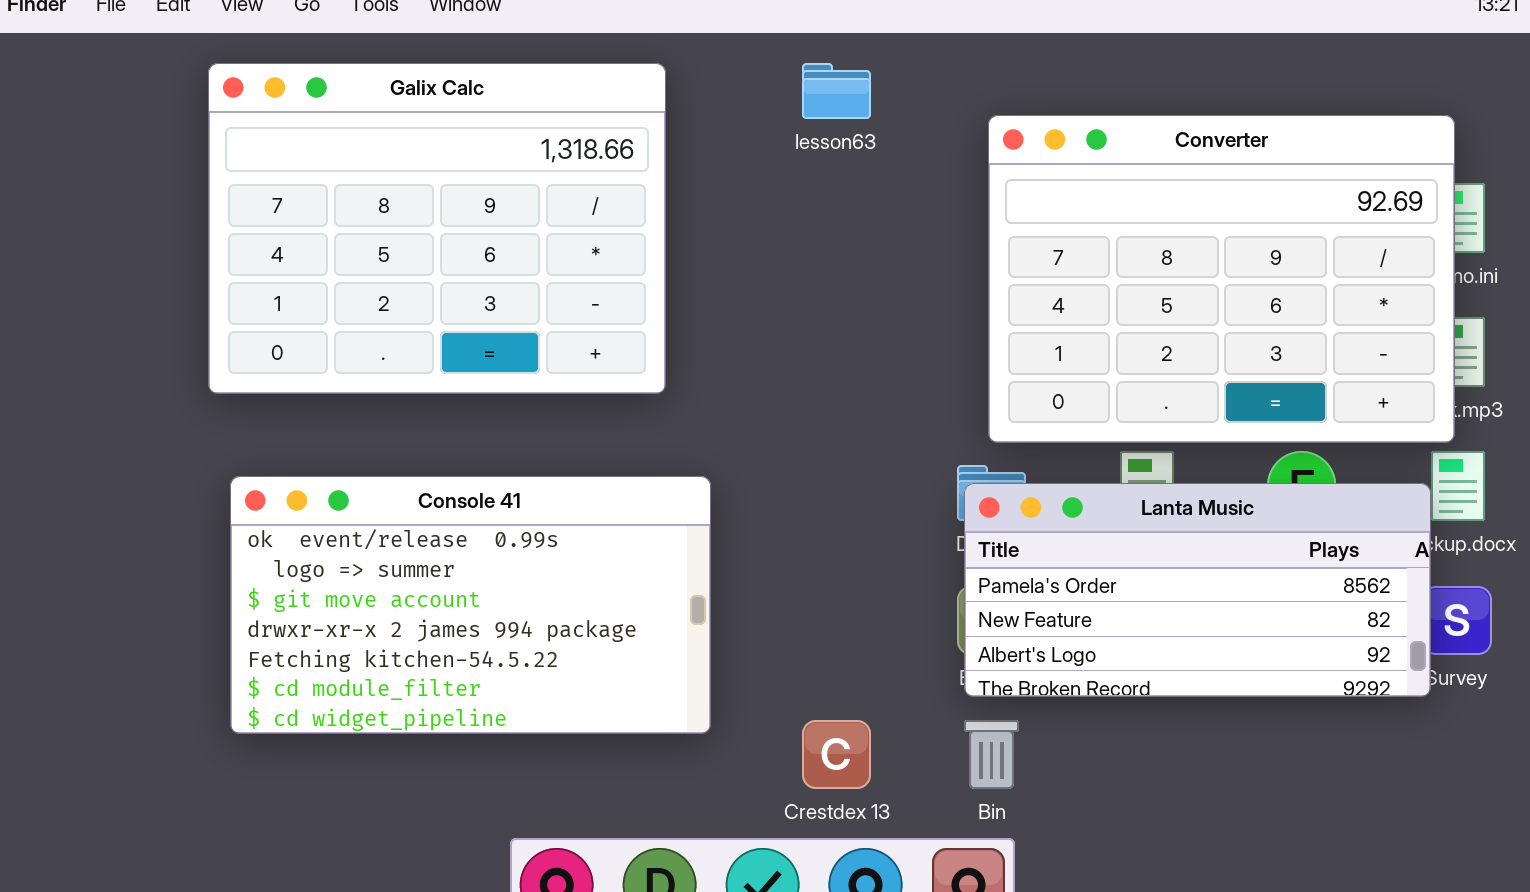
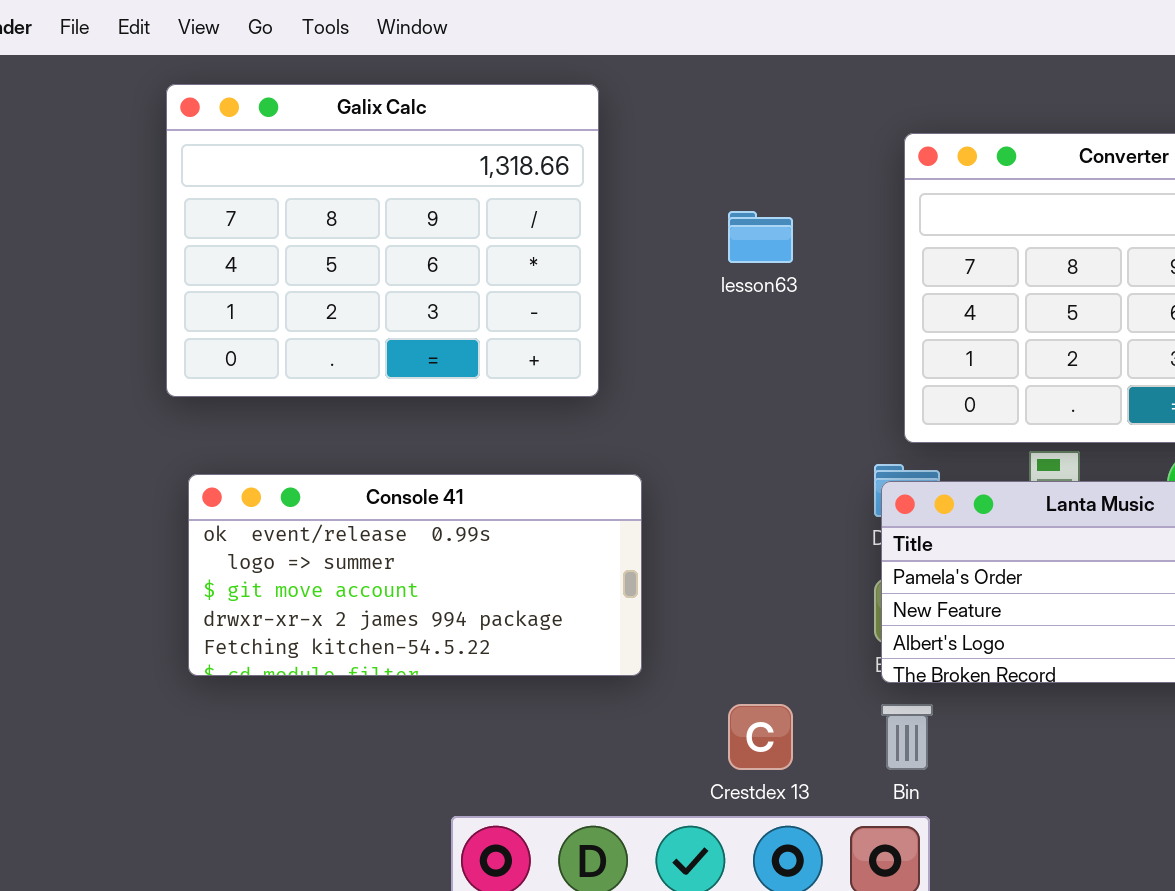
lesson63: [802,63,871,119] -> [728,211,793,263], moved
Console 41: [230,476,711,734] -> [188,474,642,676], resized

